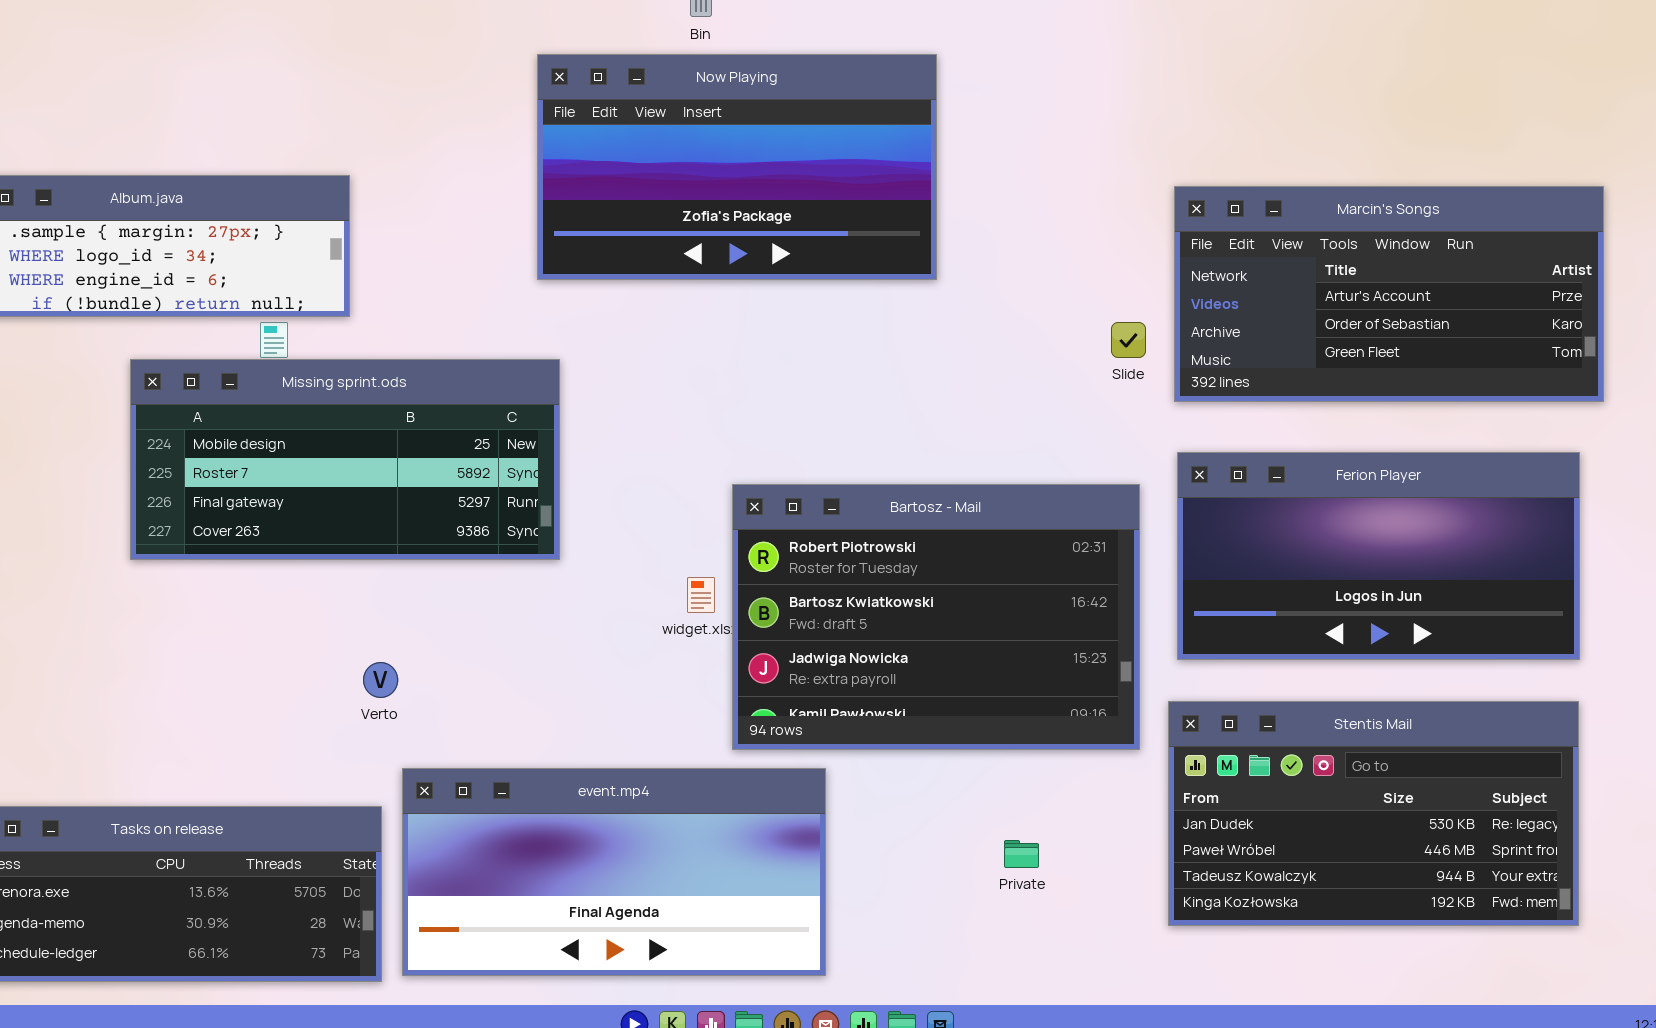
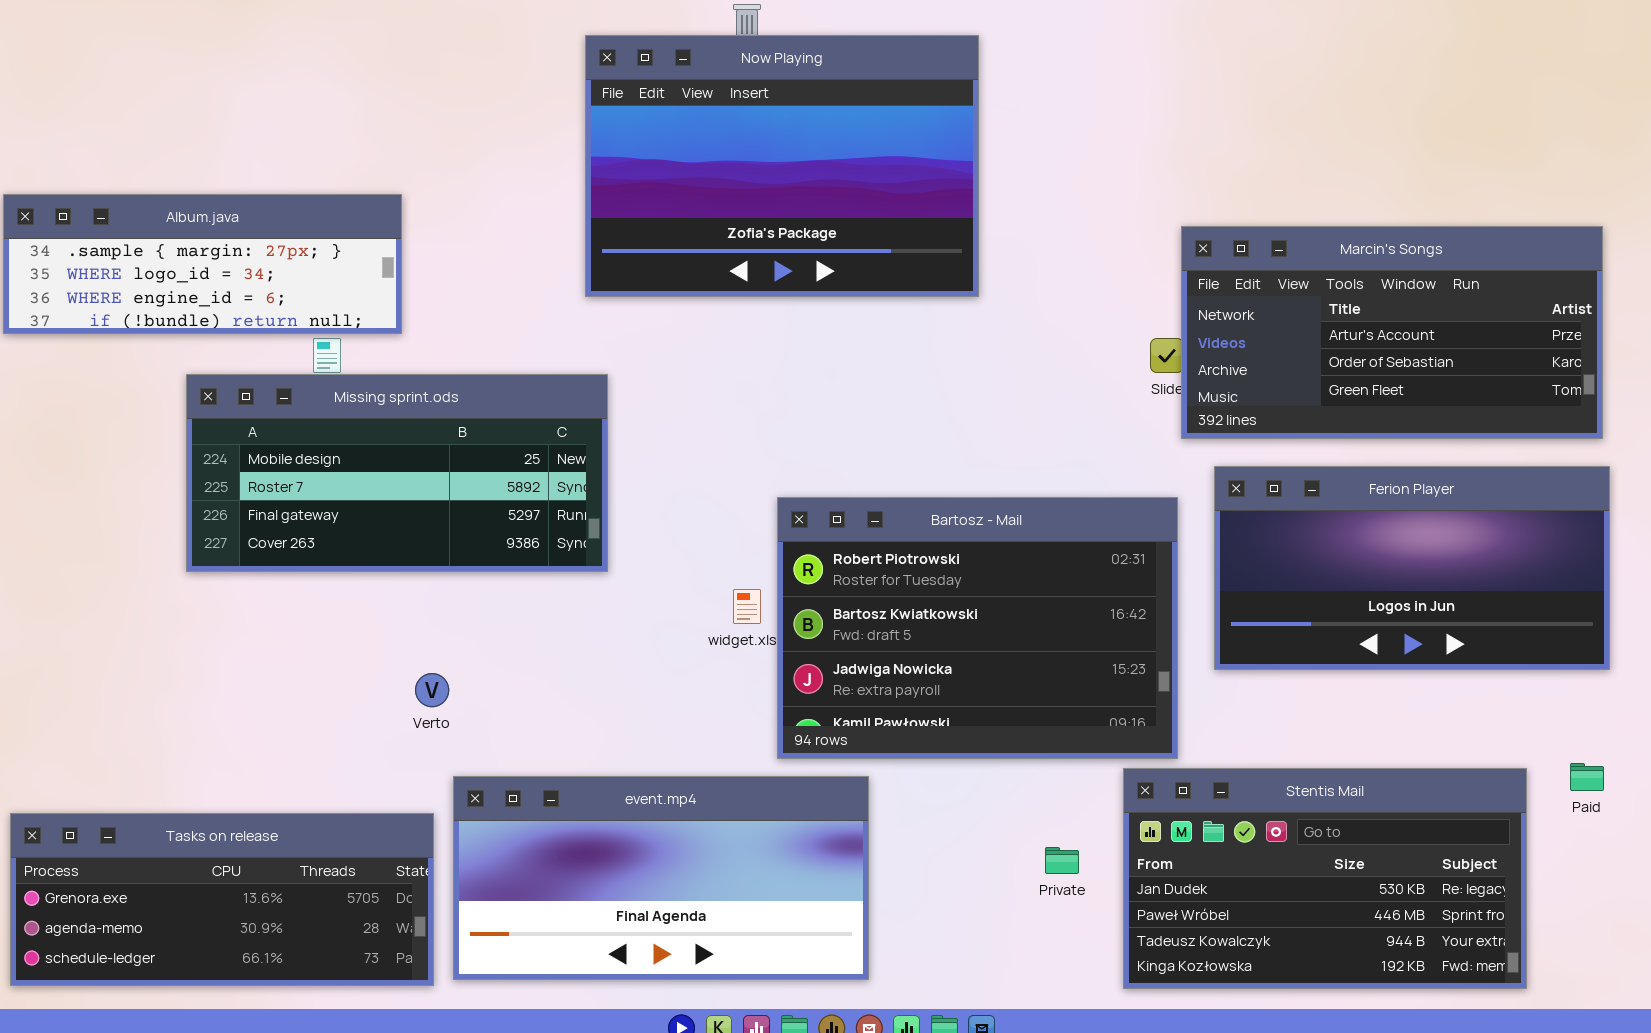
Now Playing: [537,54,937,280] -> [585,35,979,297], resized
Marcin's Songs: [1174,186,1604,402] -> [1181,226,1603,439], moved
Stentis Mail: [1168,701,1579,926] -> [1123,768,1527,989], moved

